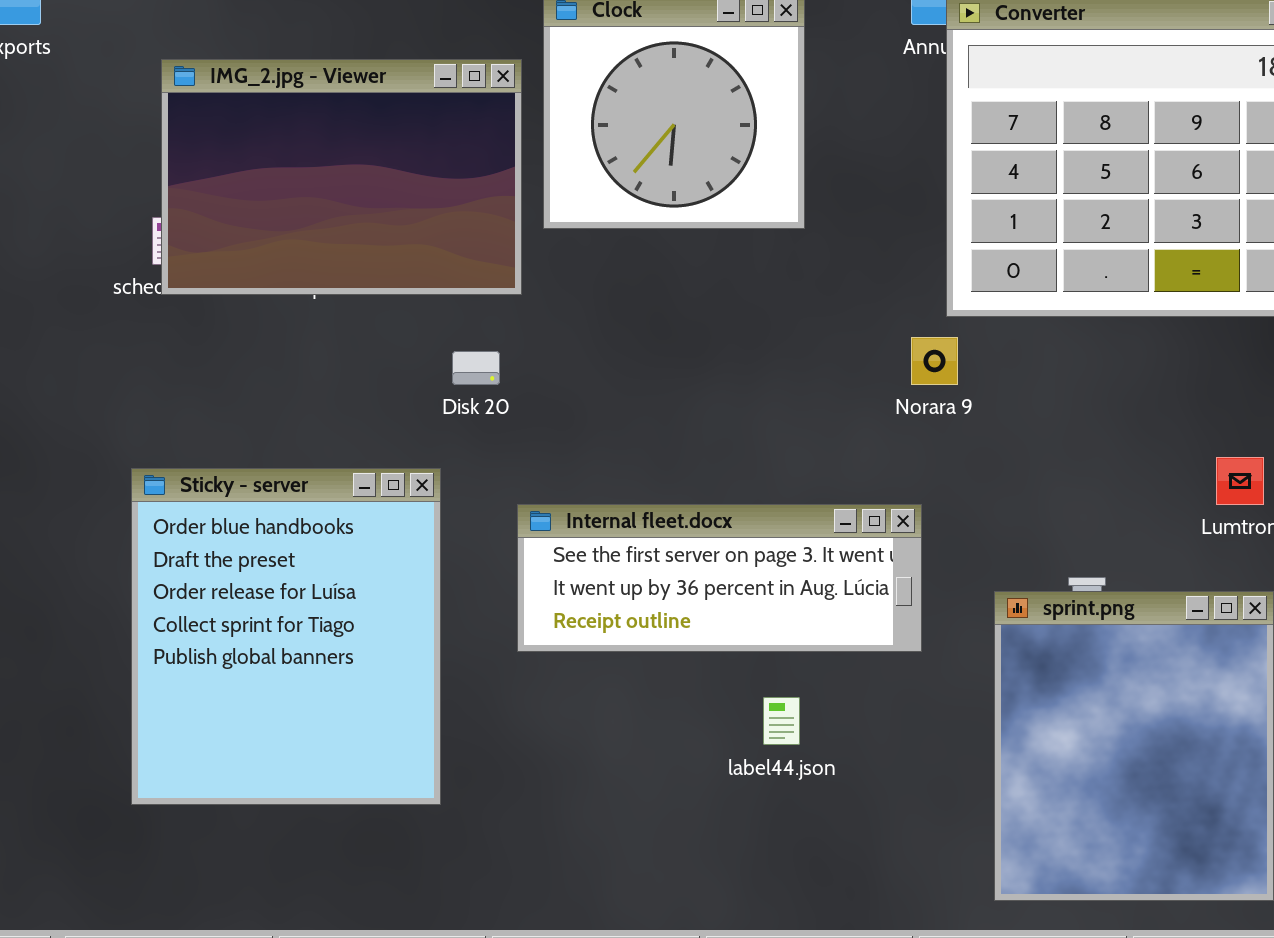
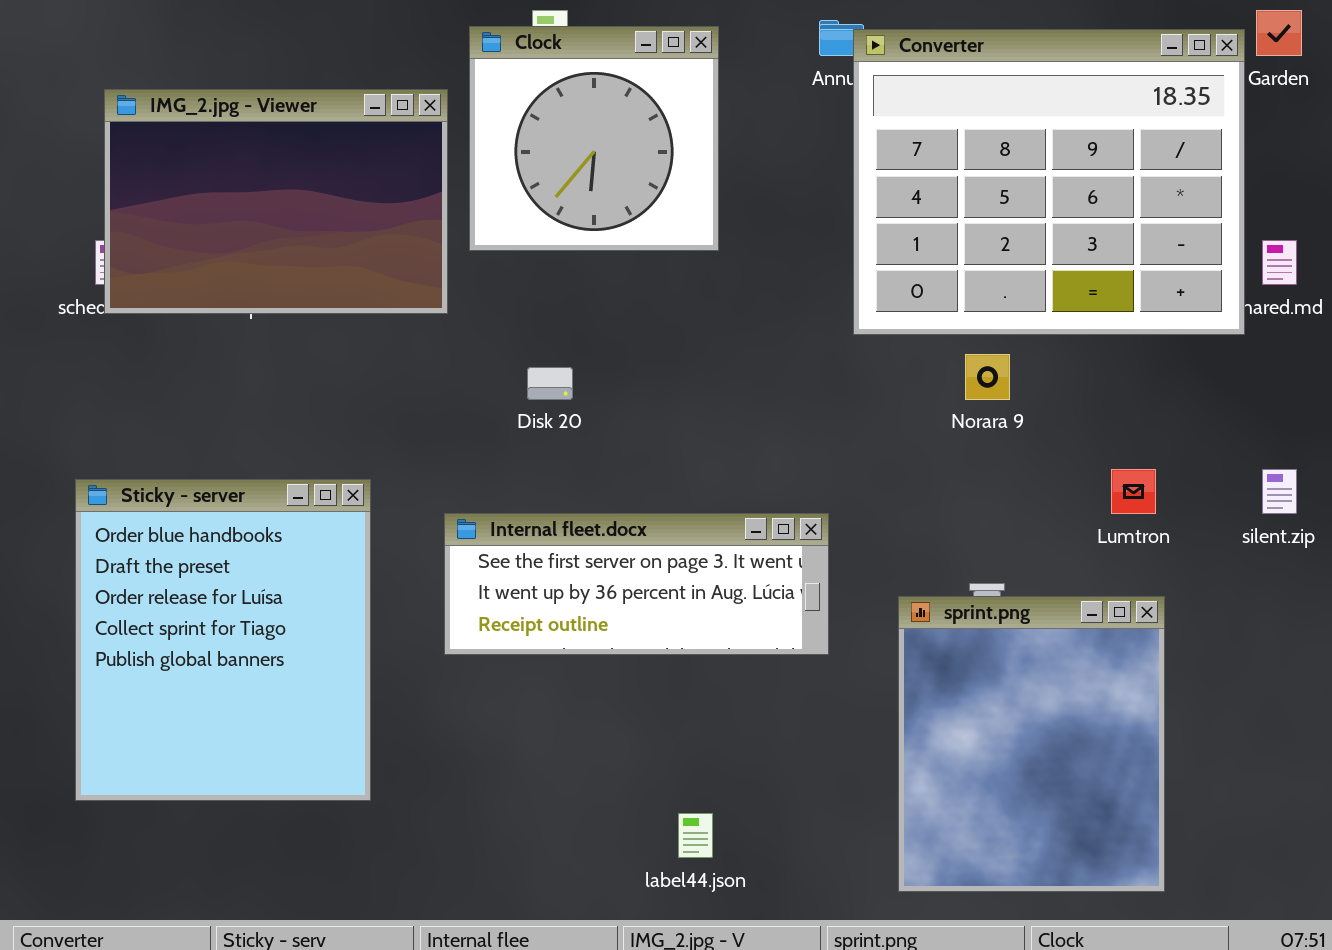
Norara 9: [911,337,958,385] -> [965,354,1010,400], moved
Disk 20: [452,351,500,385] -> [527,367,573,400], moved
label44.json: [763,697,800,745] -> [678,813,713,858], moved

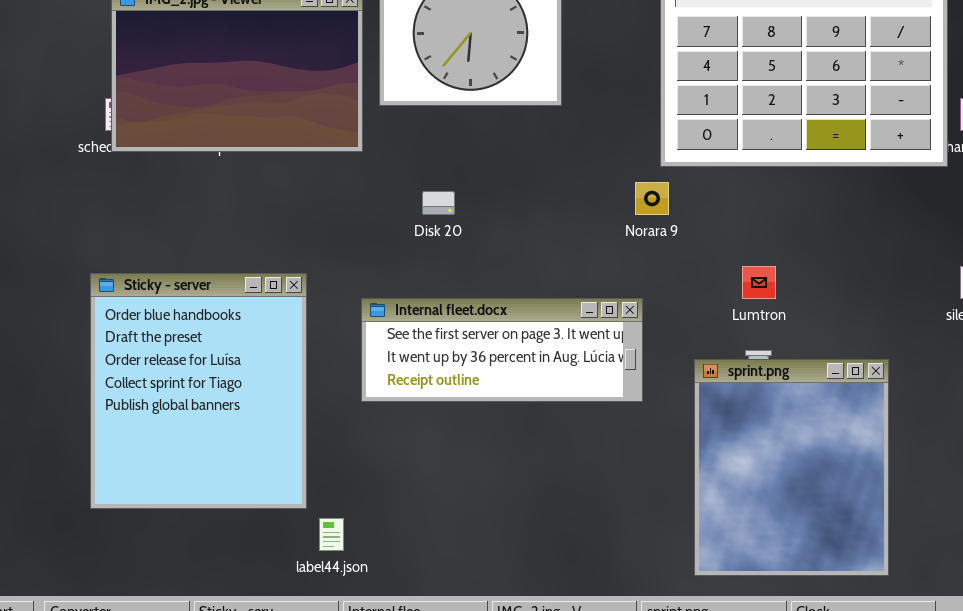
Norara 9: [965,354,1010,400] -> [635,182,669,215], moved
Lumtron: [1111,469,1156,514] -> [742,266,776,299], moved
label44.json: [678,813,713,858] -> [319,518,344,551], moved

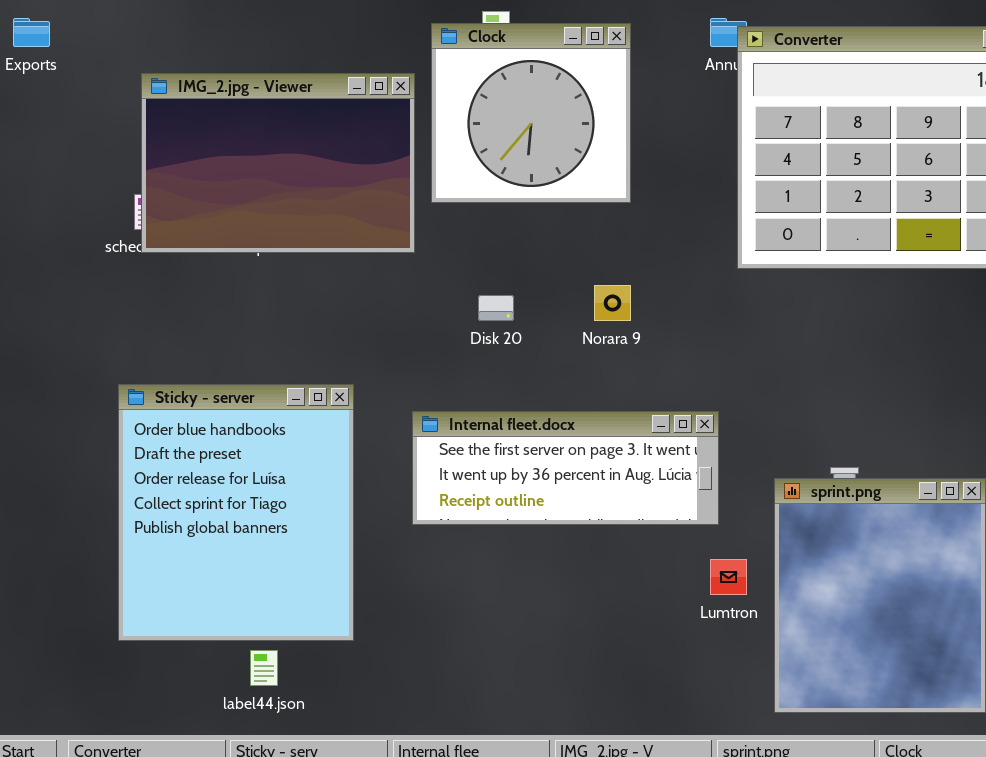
Norara 9: [635,182,669,215] -> [594,285,631,321], moved
Lumtron: [742,266,776,299] -> [710,559,747,595], moved
label44.json: [319,518,344,551] -> [250,650,278,686], moved

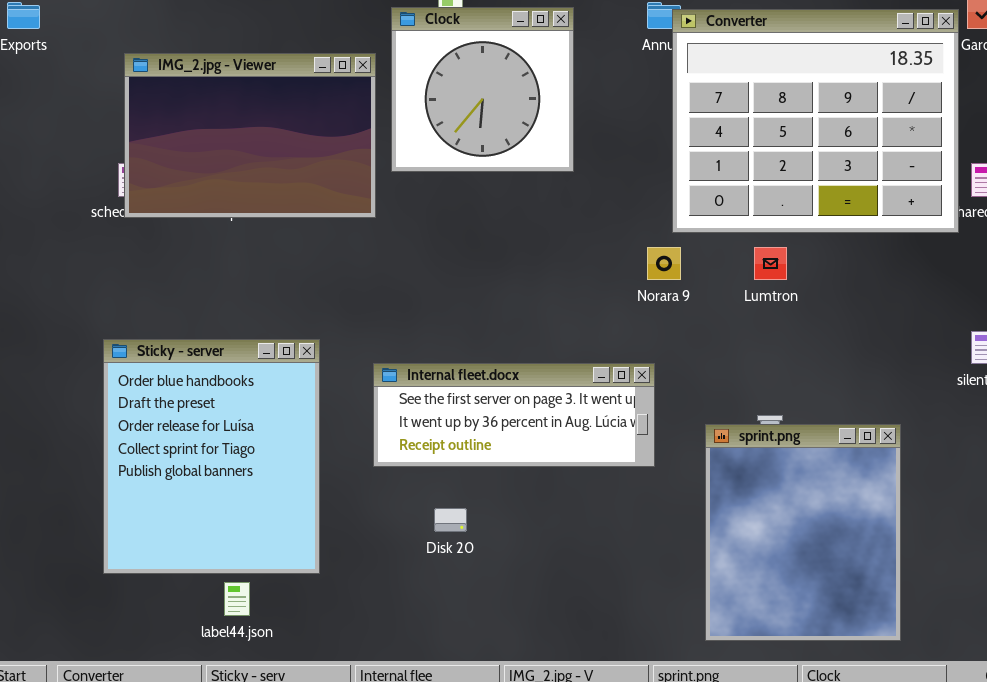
Norara 9: [594,285,631,321] -> [647,247,681,280], moved
Disk 20: [478,295,514,321] -> [434,508,467,532], moved
Lumtron: [710,559,747,595] -> [754,247,787,280], moved

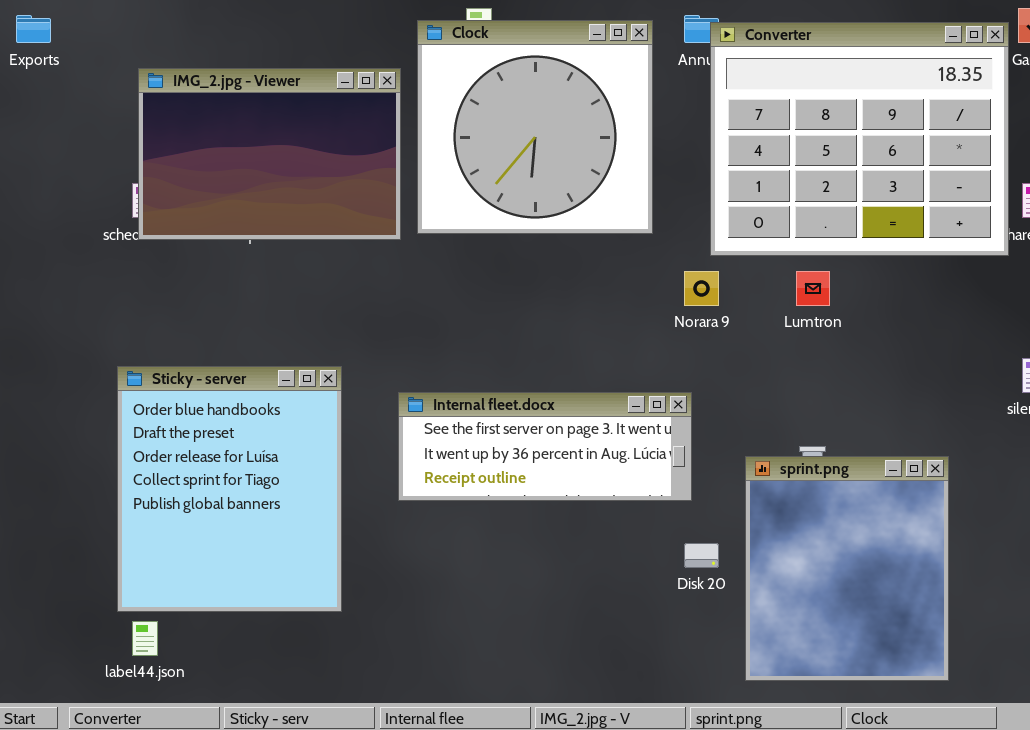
Clock: [391,7,574,172] -> [417,20,653,234], resized
Disk 20: [434,508,467,532] -> [684,543,719,568], moved
label44.json: [224,582,250,616] -> [132,621,158,656], moved

